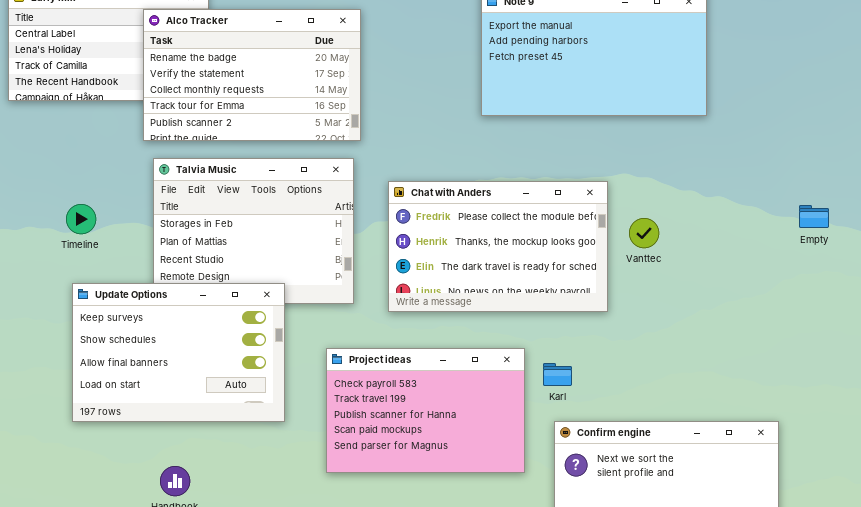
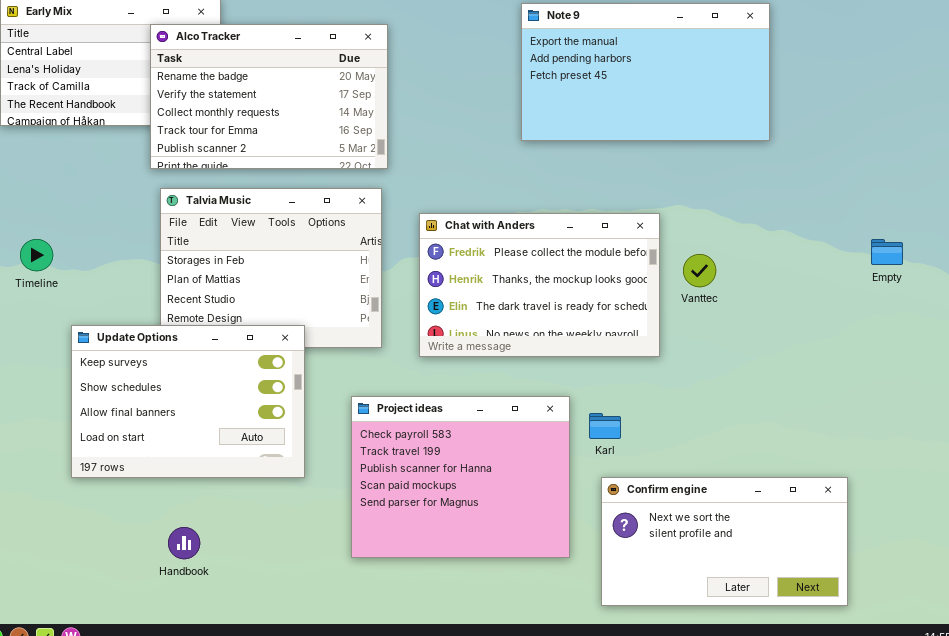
Timeline: [66,204,96,234] -> [20,239,53,271], moved
Project ideas: [326,348,525,473] -> [351,396,570,558], resized

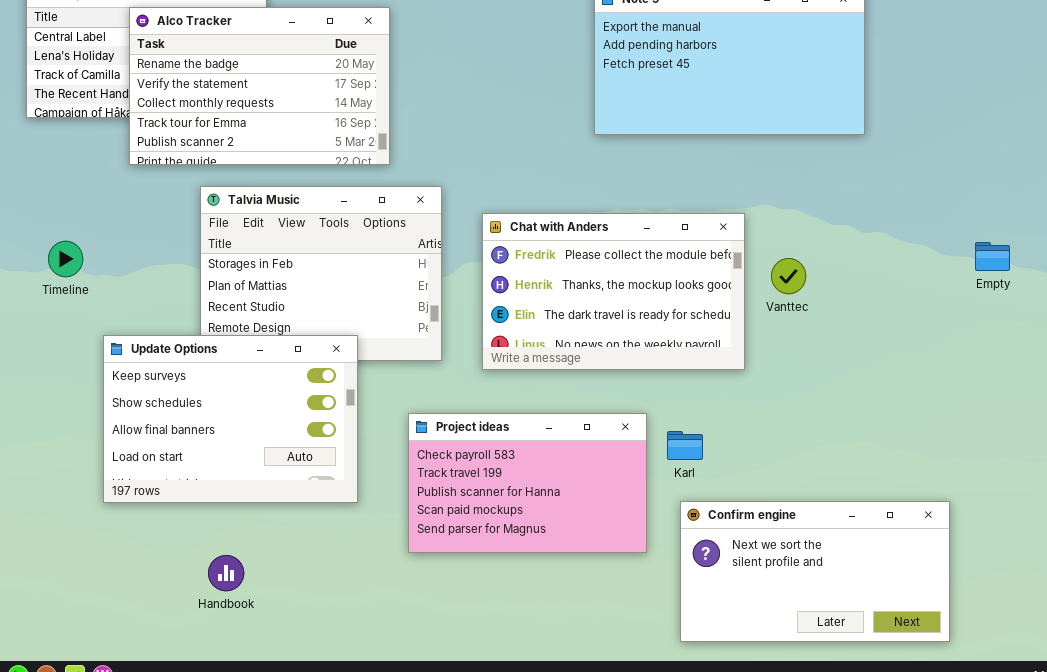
Alco Tracker: [150,24,388,169] -> [129,7,390,165], moved
Project ideas: [351,396,570,558] -> [408,413,647,553], resized

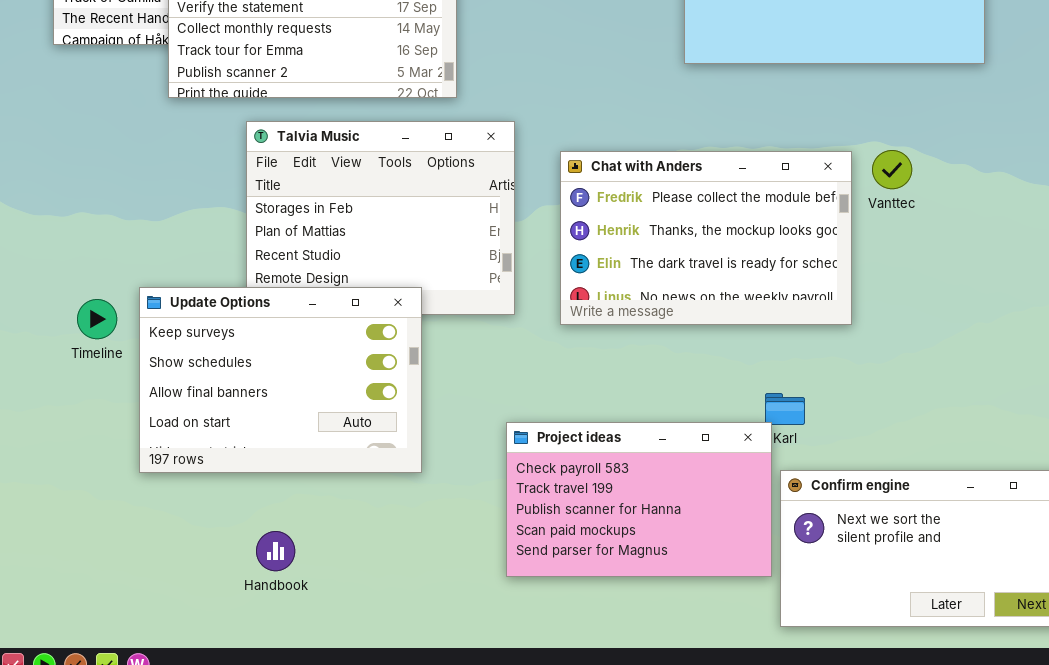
Timeline: [48,241,83,277] -> [77,299,117,339], moved
Vanttec: [771,258,806,294] -> [872,150,912,189], moved
Project ideas: [408,413,647,553] -> [506,422,772,577], moved

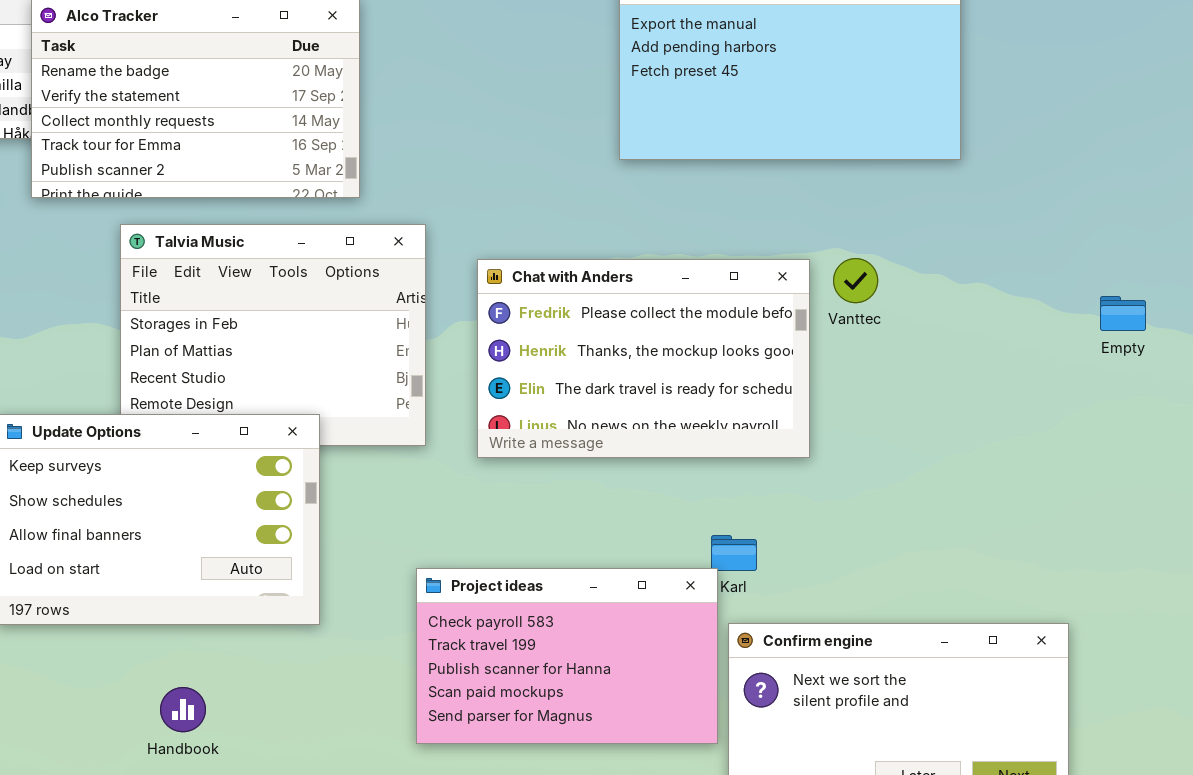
Handbook: [256,531,295,571] -> [160,687,206,732], moved

